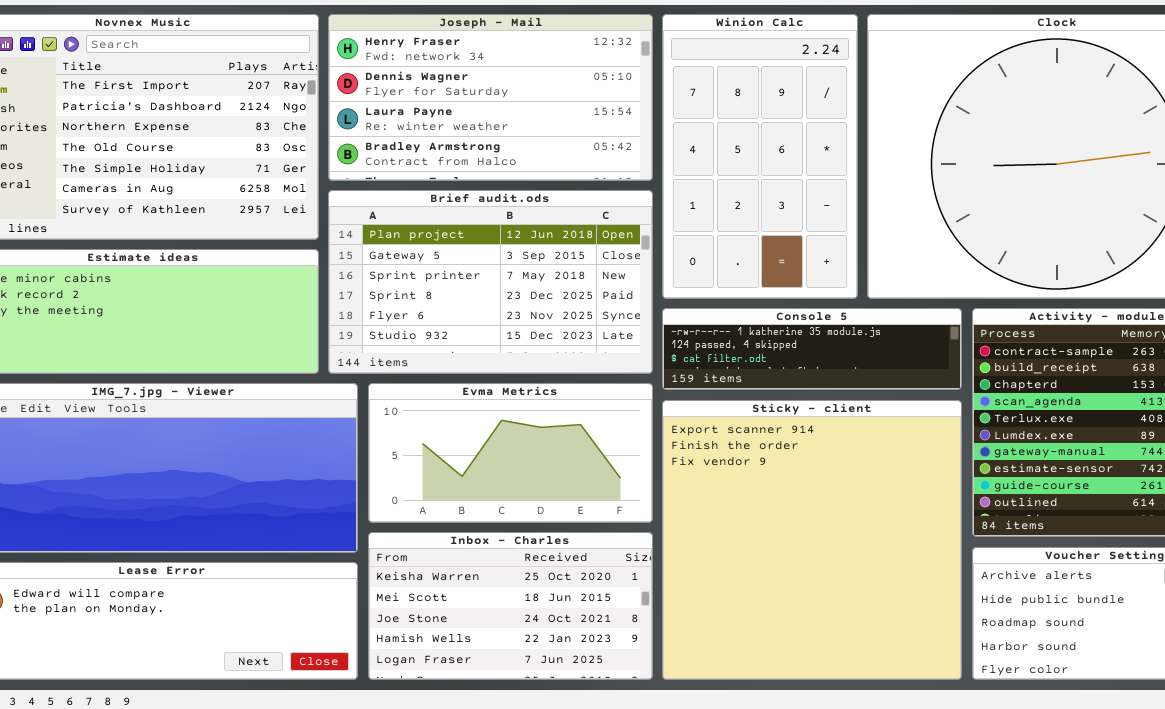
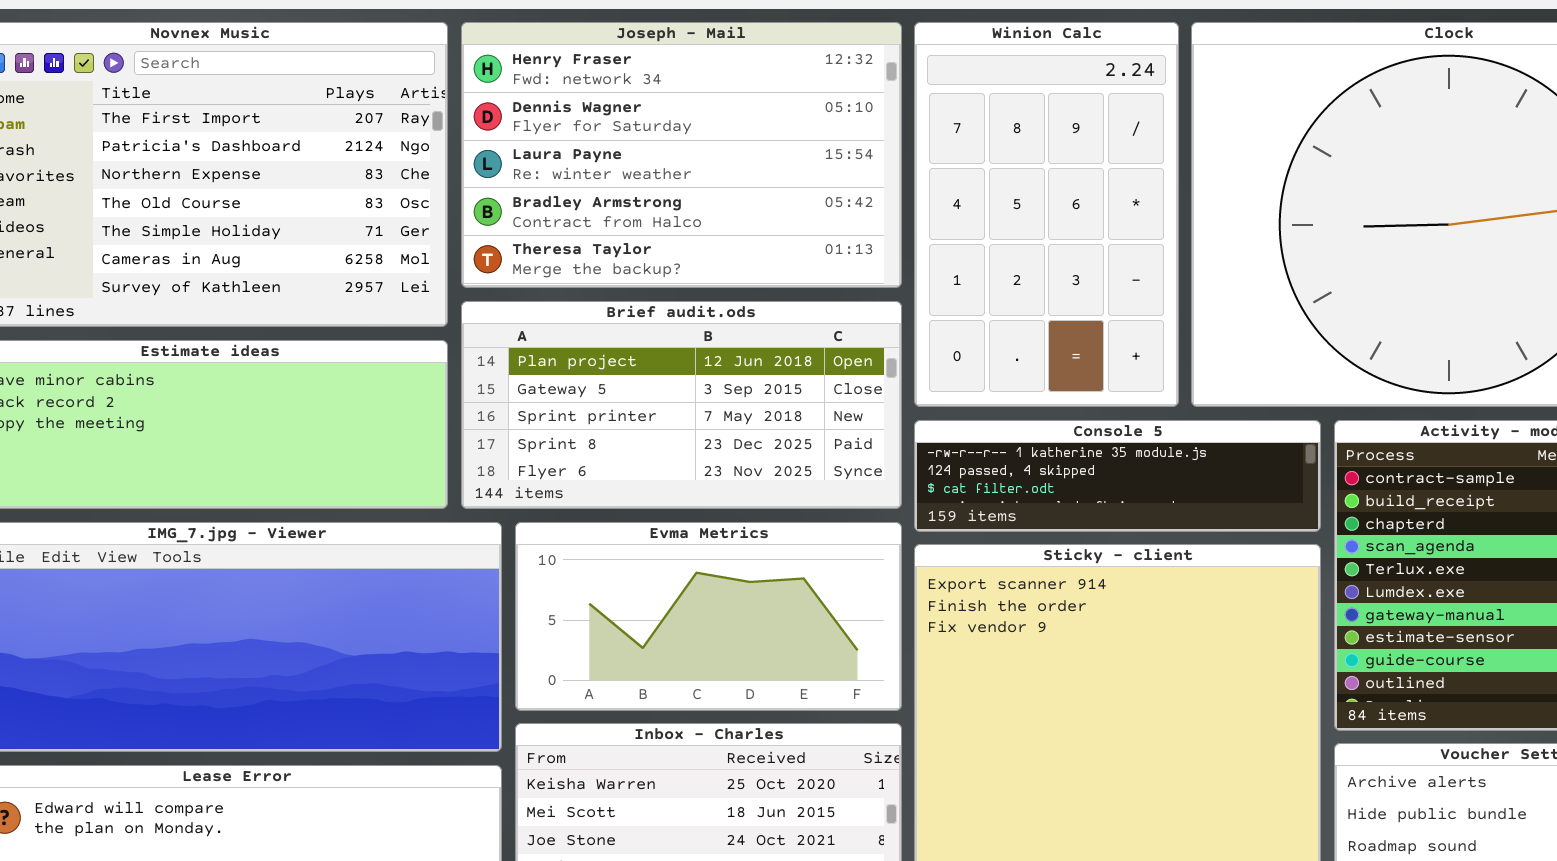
Joseph - Mail: [328,14,653,181] -> [461,22,902,288], resized
Brief audit.ods: [328,190,653,374] -> [461,301,902,509], resized

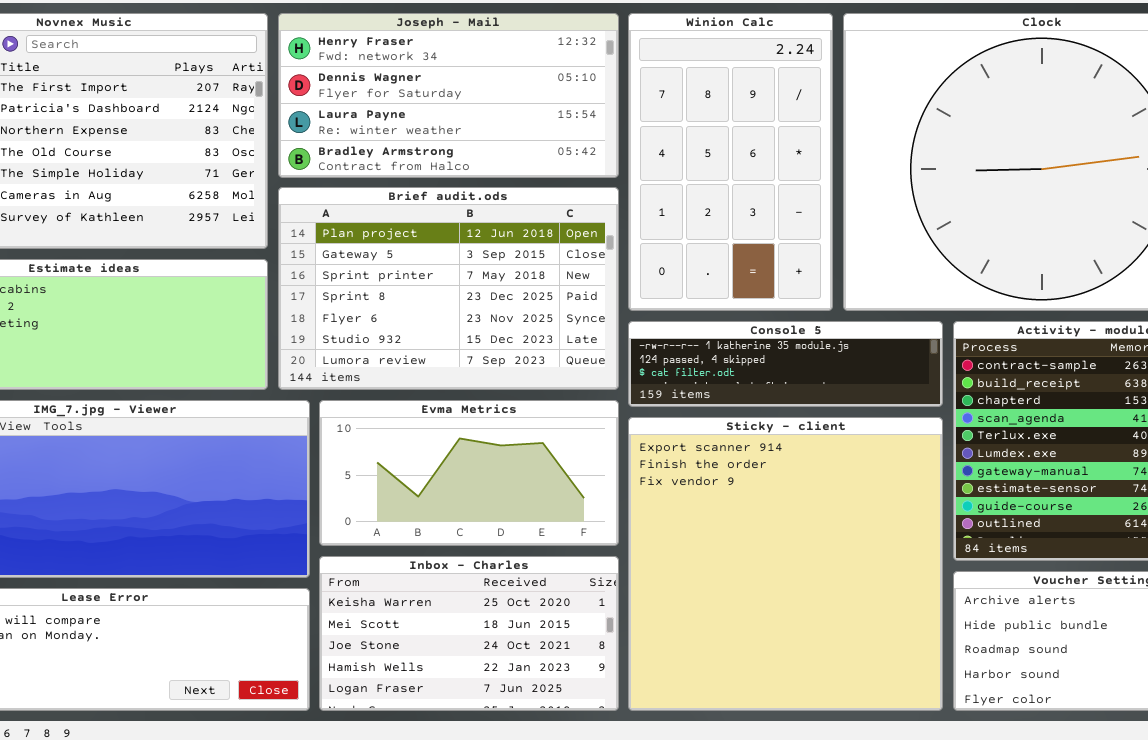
Joseph - Mail: [461,22,902,288] -> [278,13,619,178], resized
Brief audit.ods: [461,301,902,509] -> [278,187,619,390], resized

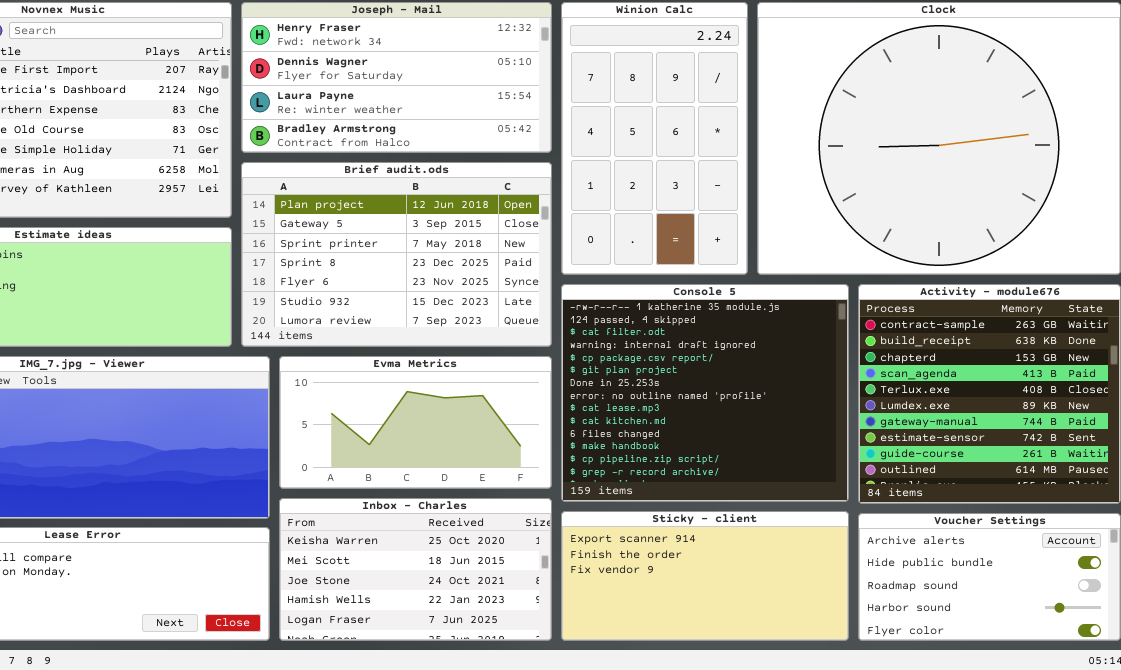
Console 5: [628,321,943,407] -> [561,284,849,502], resized
Sticky - client: [628,417,943,711] -> [561,511,849,641], resized

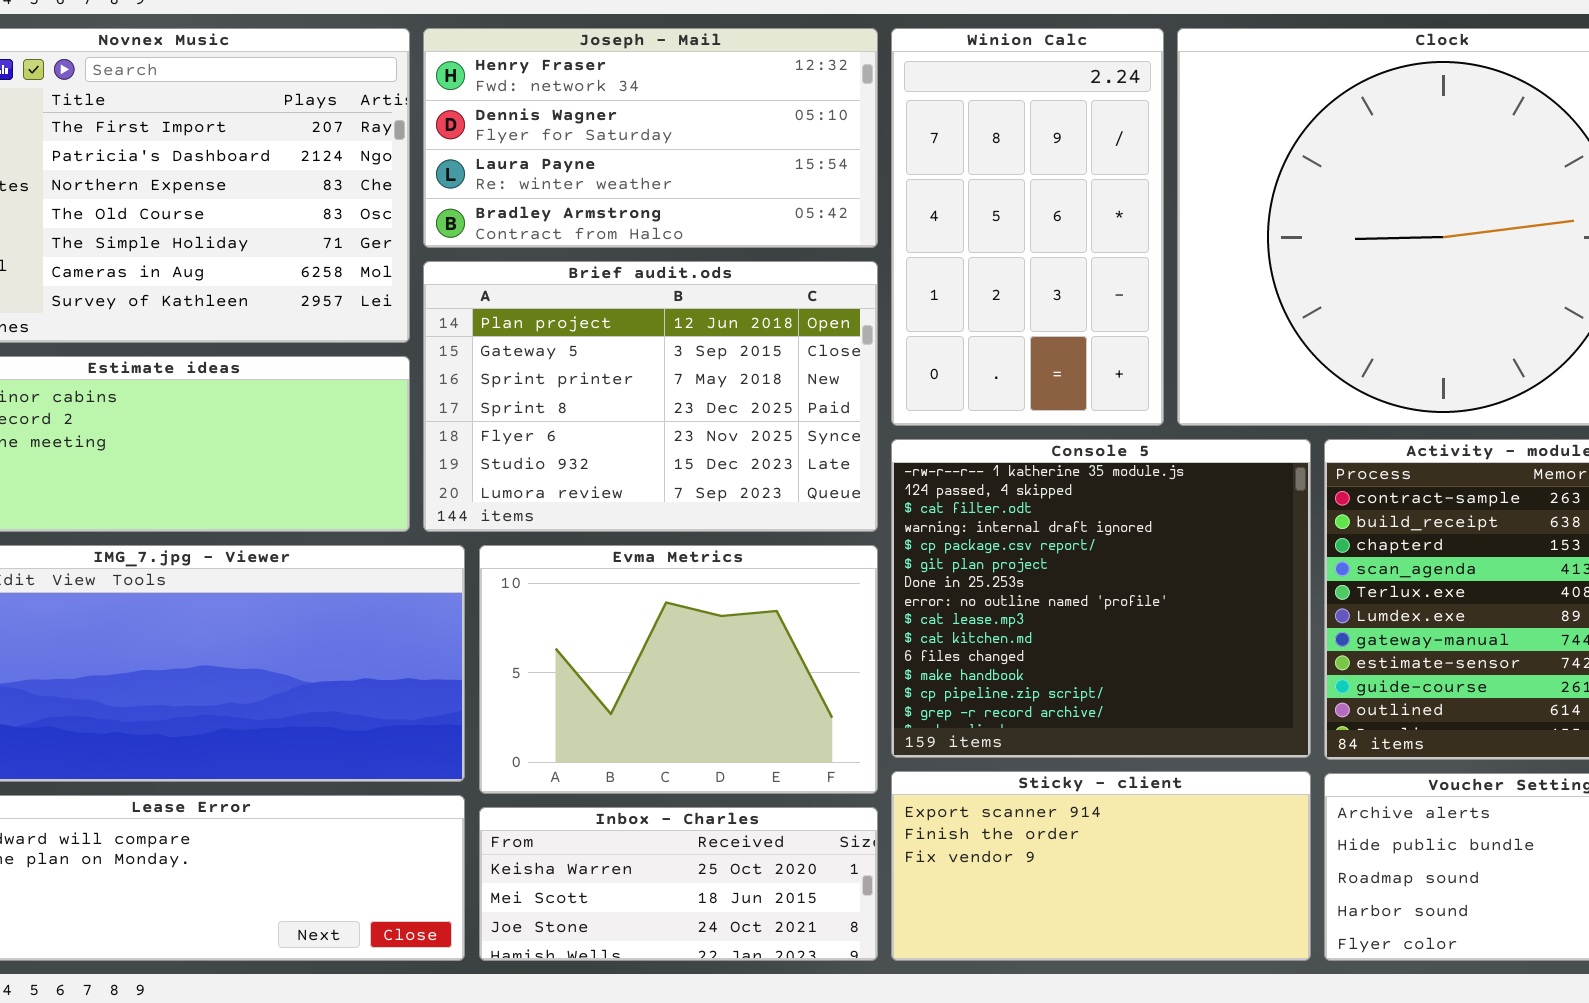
Evma Metrics: [279,356,552,489] -> [479,545,878,794], resized
Inbox - Charles: [279,498,552,641] -> [479,807,878,961], resized

